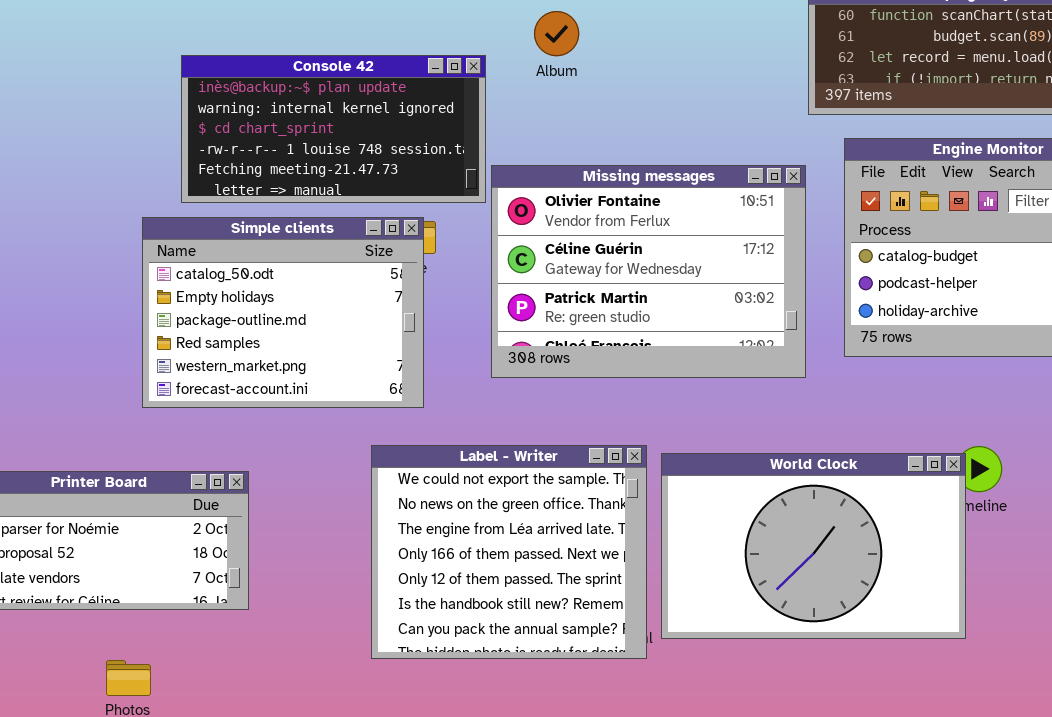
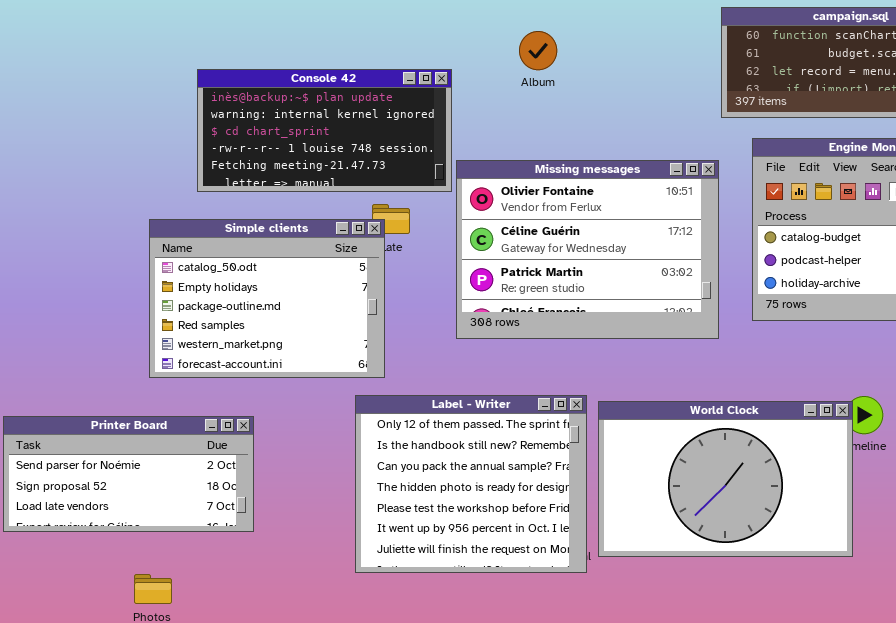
Album: [534,11,579,56] -> [519,31,557,70], moved
Simple clients: [142,217,424,408] -> [149,219,385,378], moved
Label - Writer: [371,445,647,659] -> [355,395,587,573], scrolled down 4 rows

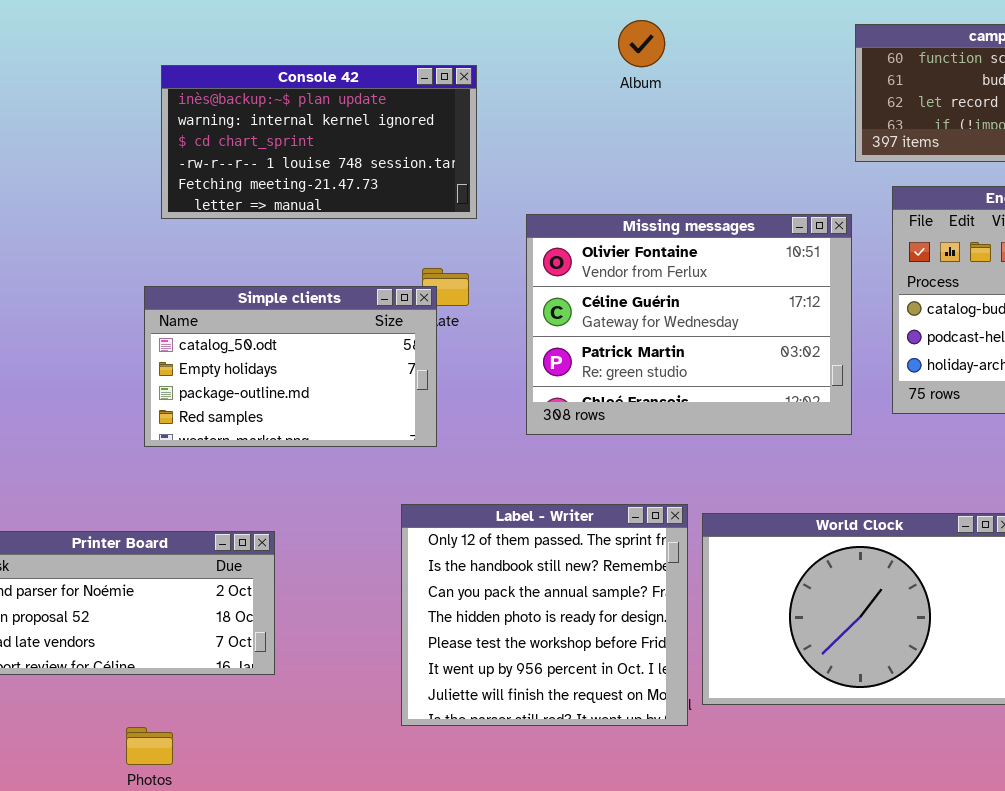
Album: [519,31,557,70] -> [618,20,665,67], moved
Console 42: [197,69,452,192] -> [161,65,477,219], moved
Simple clients: [149,219,385,378] -> [144,286,437,447], resized

